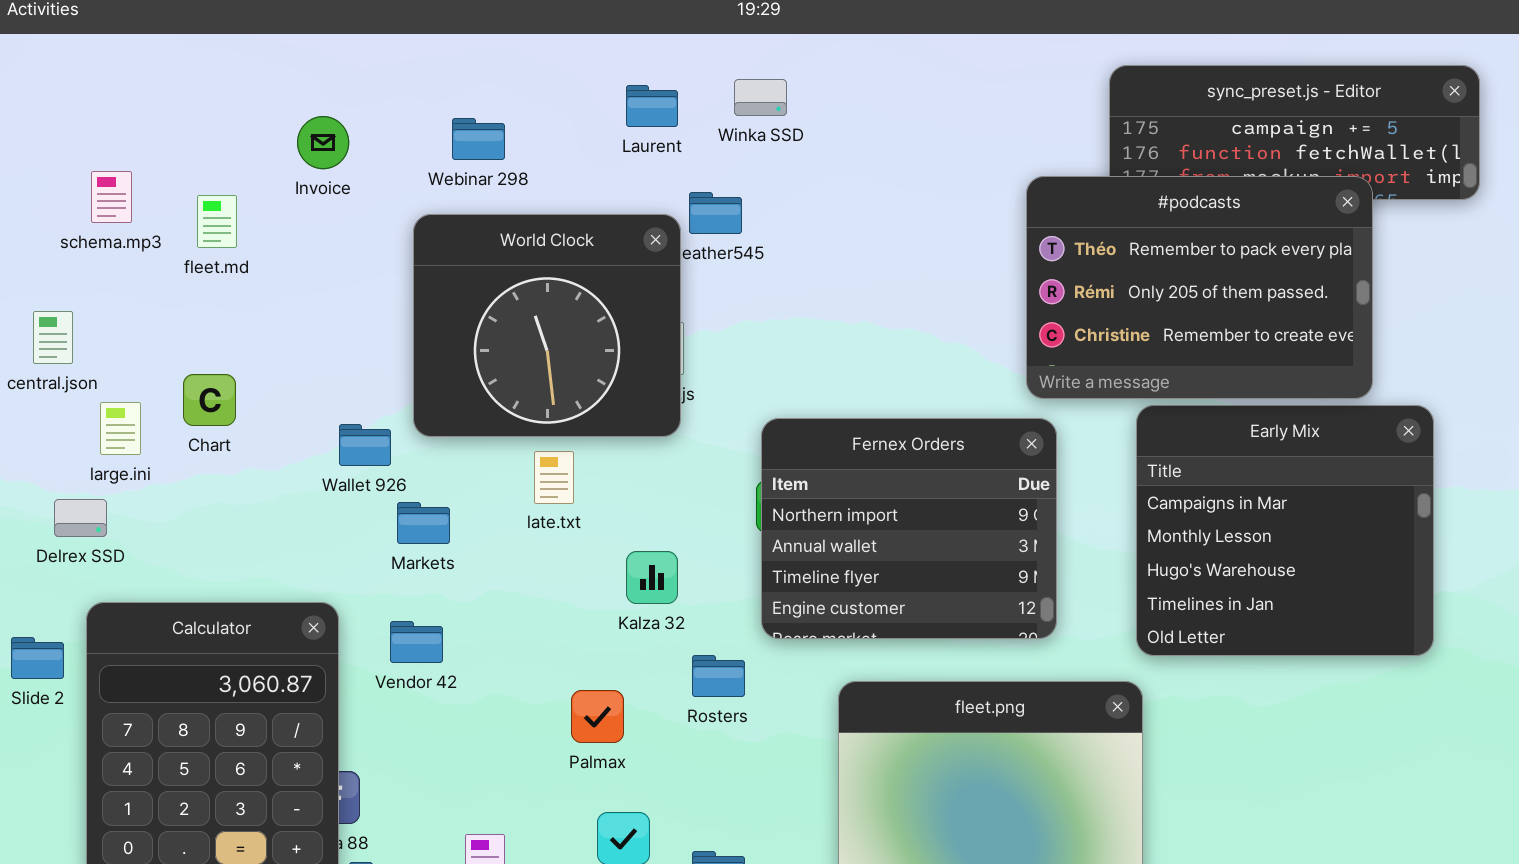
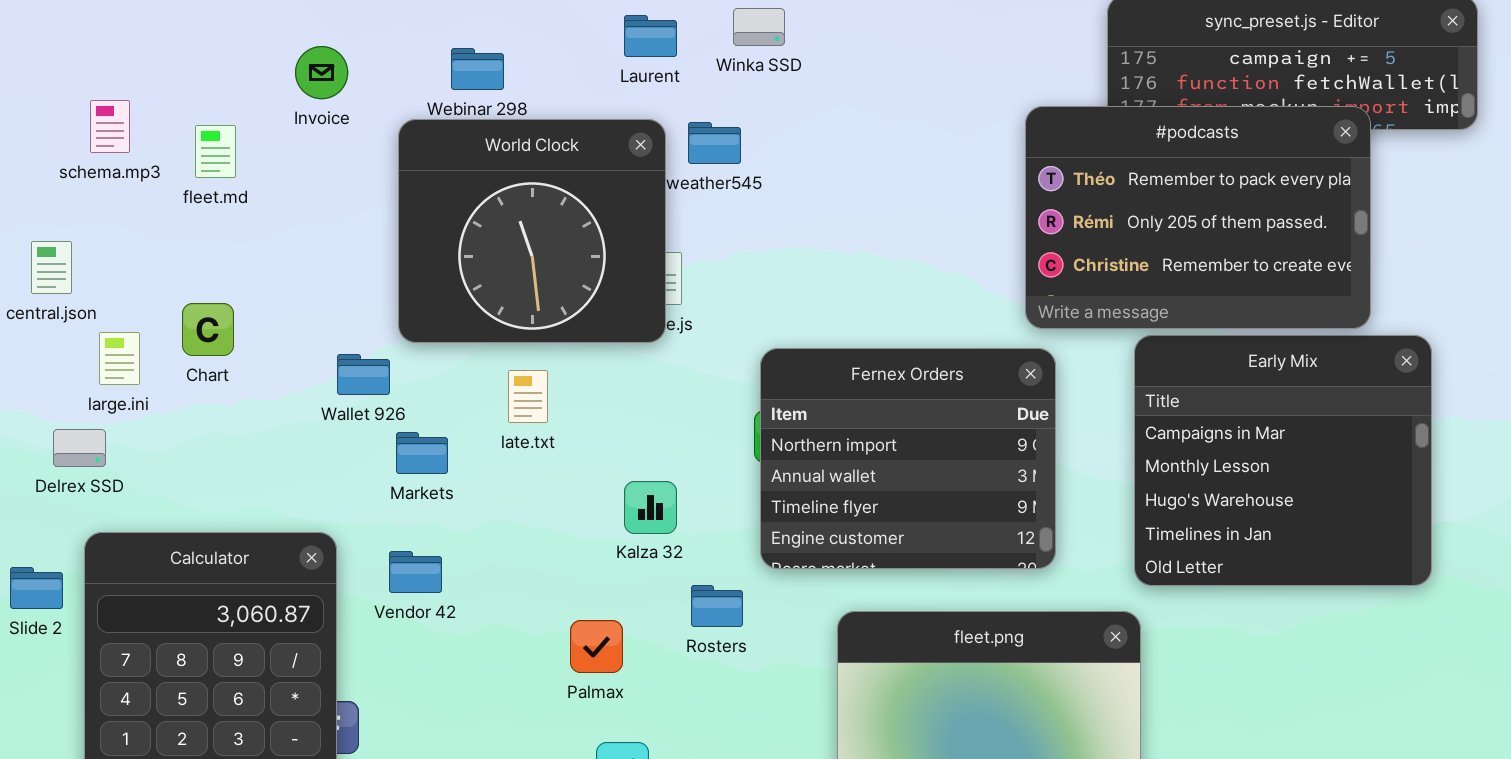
World Clock: [413,214,681,437] -> [398,119,666,343], moved
late.txt: [534,451,574,504] -> [508,370,548,423], moved

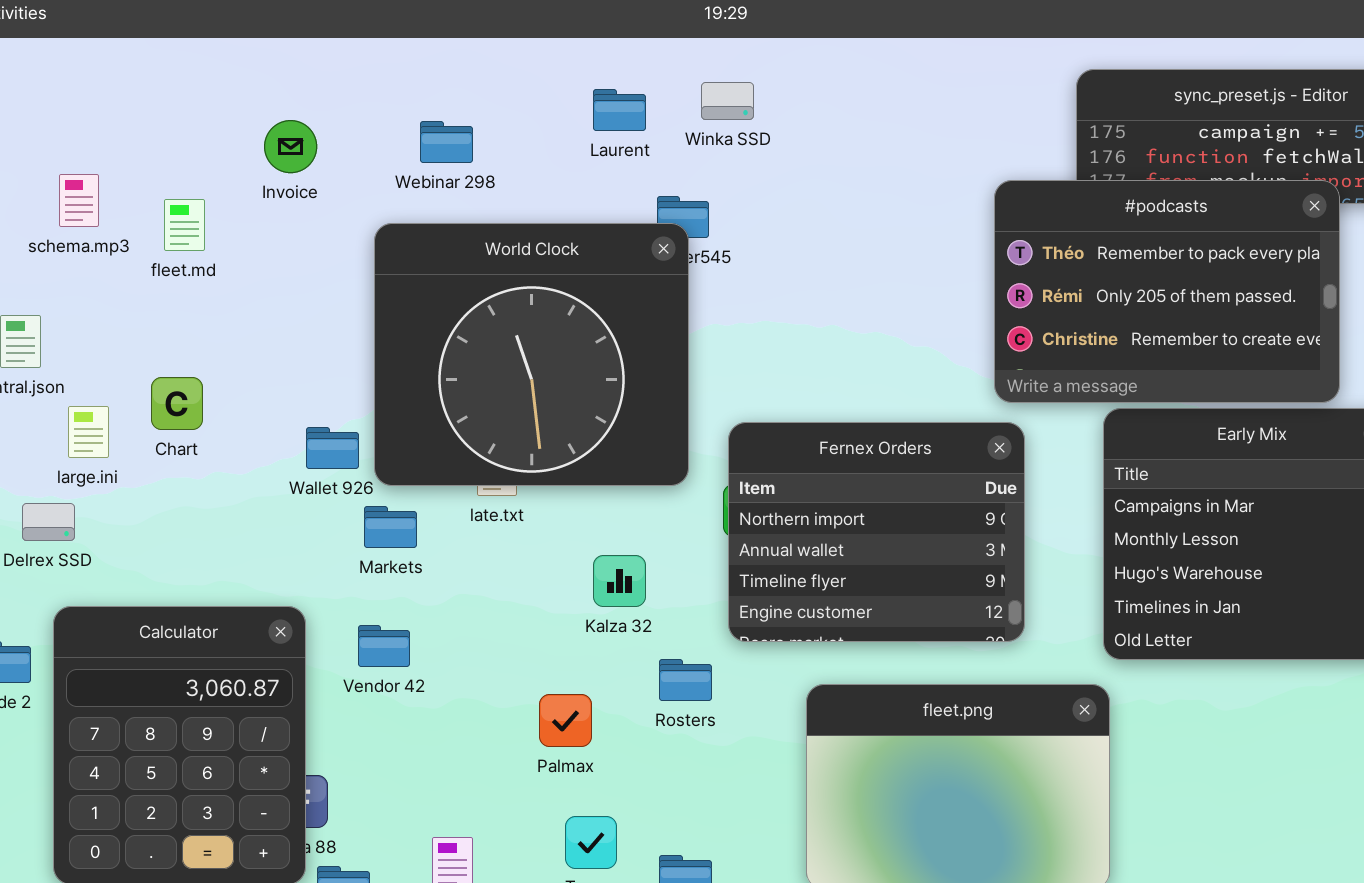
World Clock: [398,119,666,343] -> [374,223,689,486], moved, resized

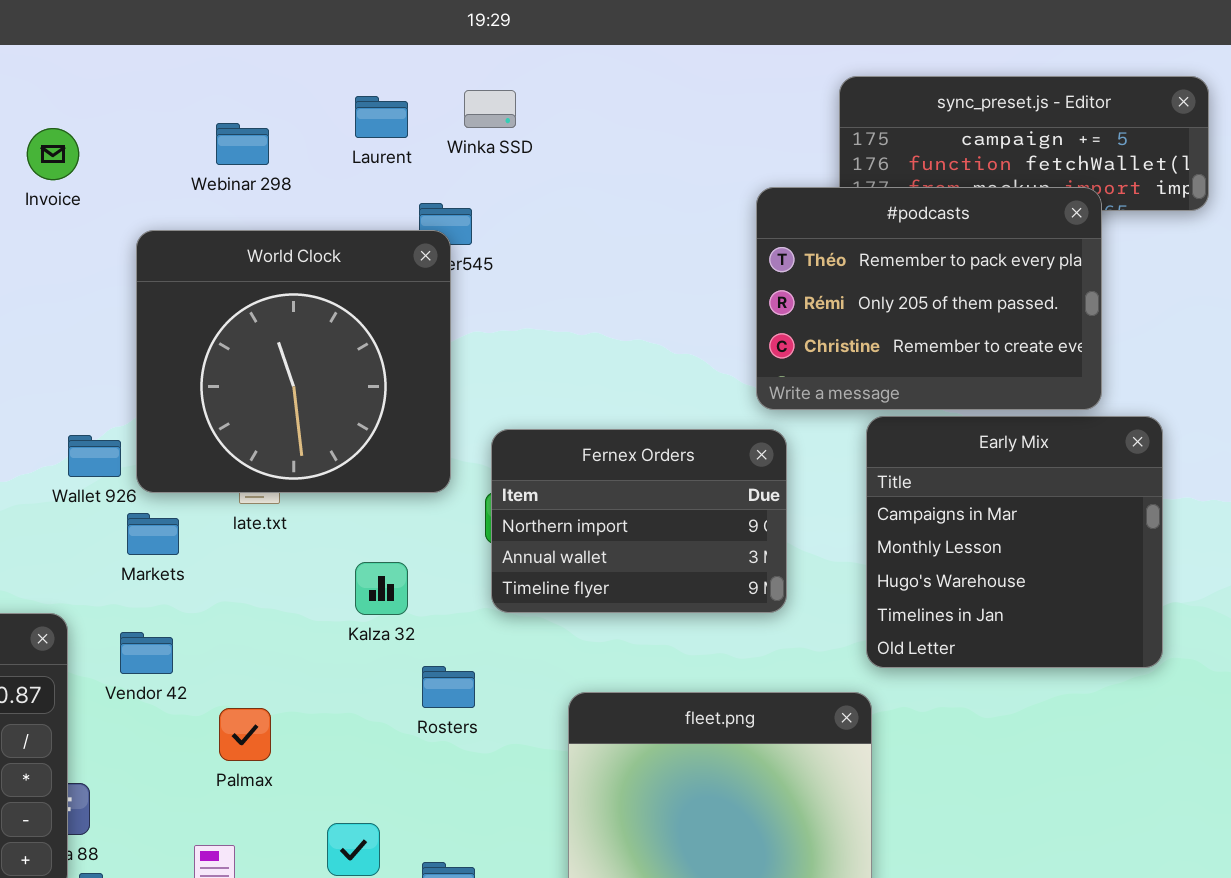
Webinar 298: [420,121,473,163] -> [216,123,269,165], moved
Fernex Orders: [728,422,1025,642] -> [491,429,787,613], resized
Palmax: [539,694,592,747] -> [219,708,271,761], moved

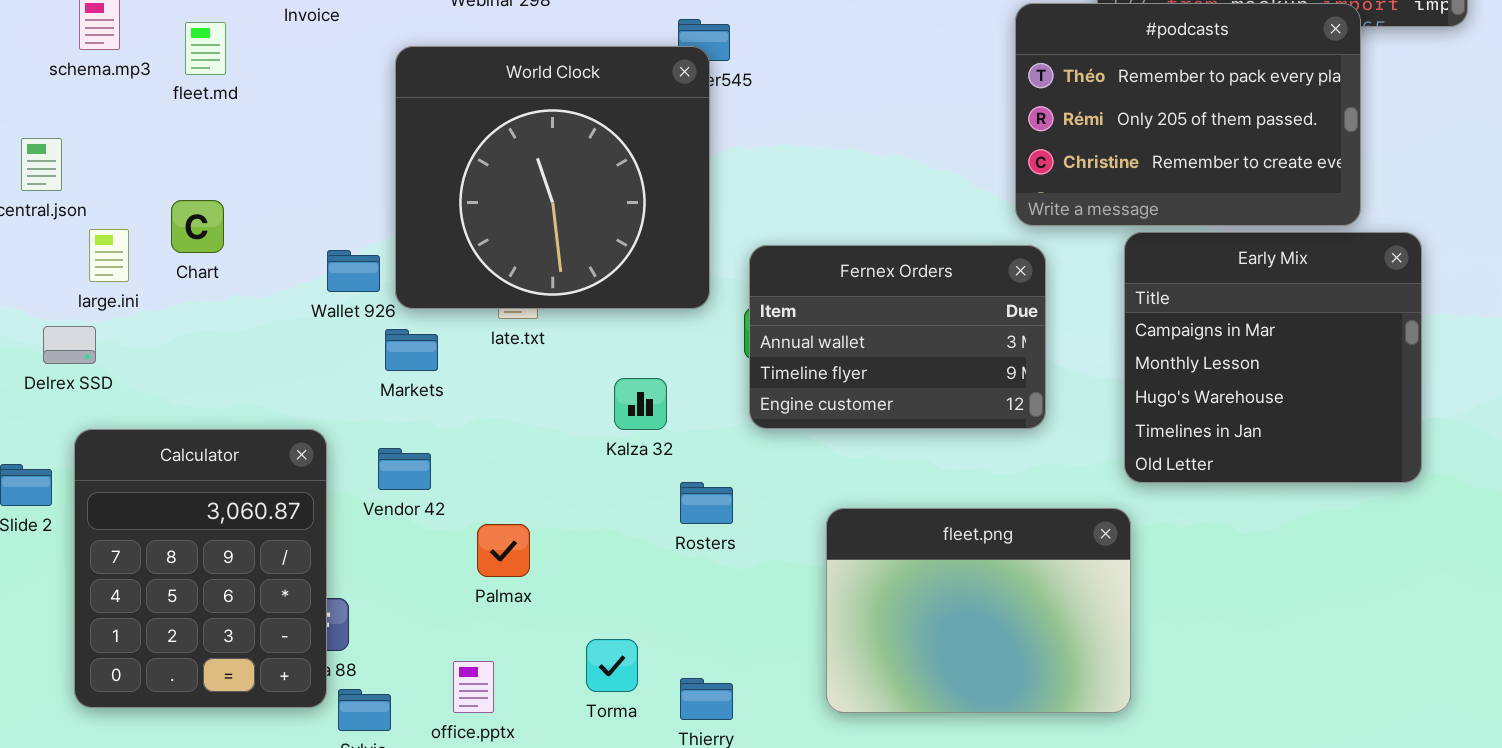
Fernex Orders: [491,429,787,613] -> [749,245,1046,429], scrolled down 1 row

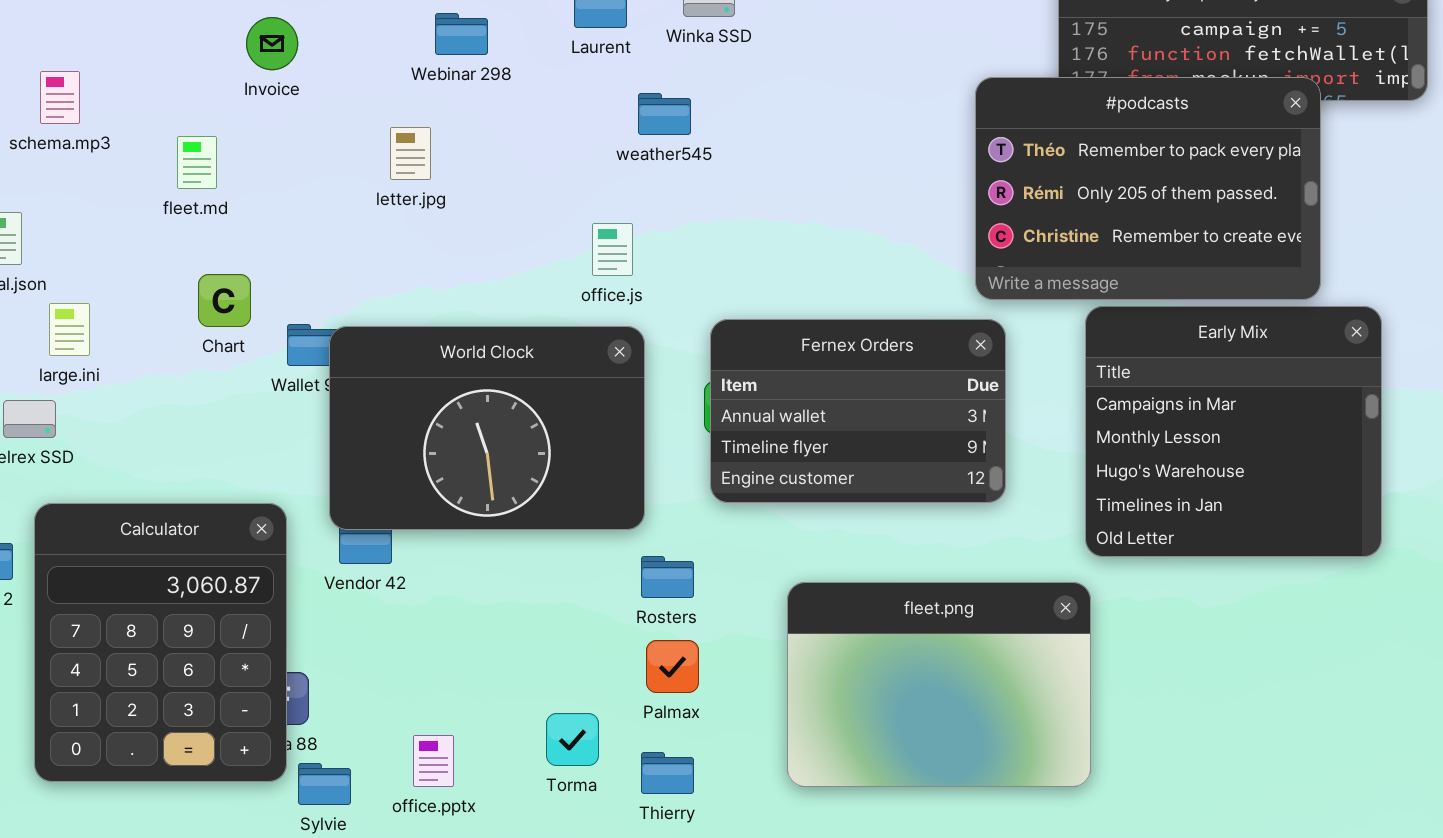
fleet.md: [185,22,226,75] -> [177,136,217,189], moved
World Clock: [395,46,710,309] -> [329,326,645,530], moved, resized
Chart: [171,200,224,253] -> [198,274,251,327], moved
Palmax: [477,524,530,577] -> [646,640,699,693], moved

